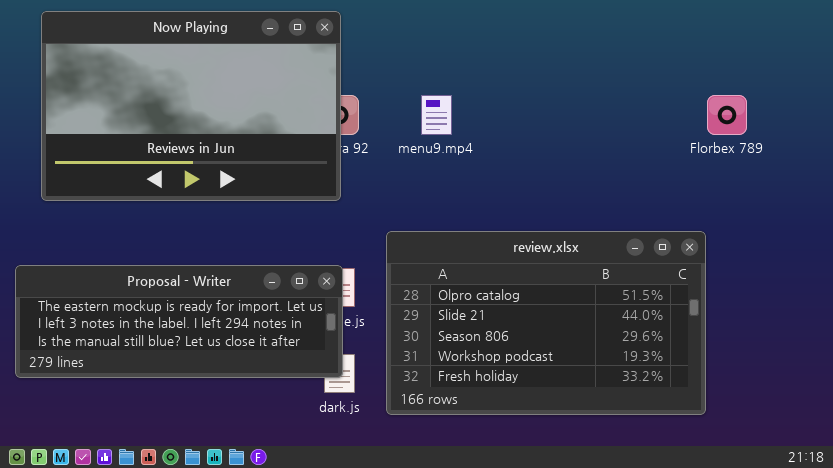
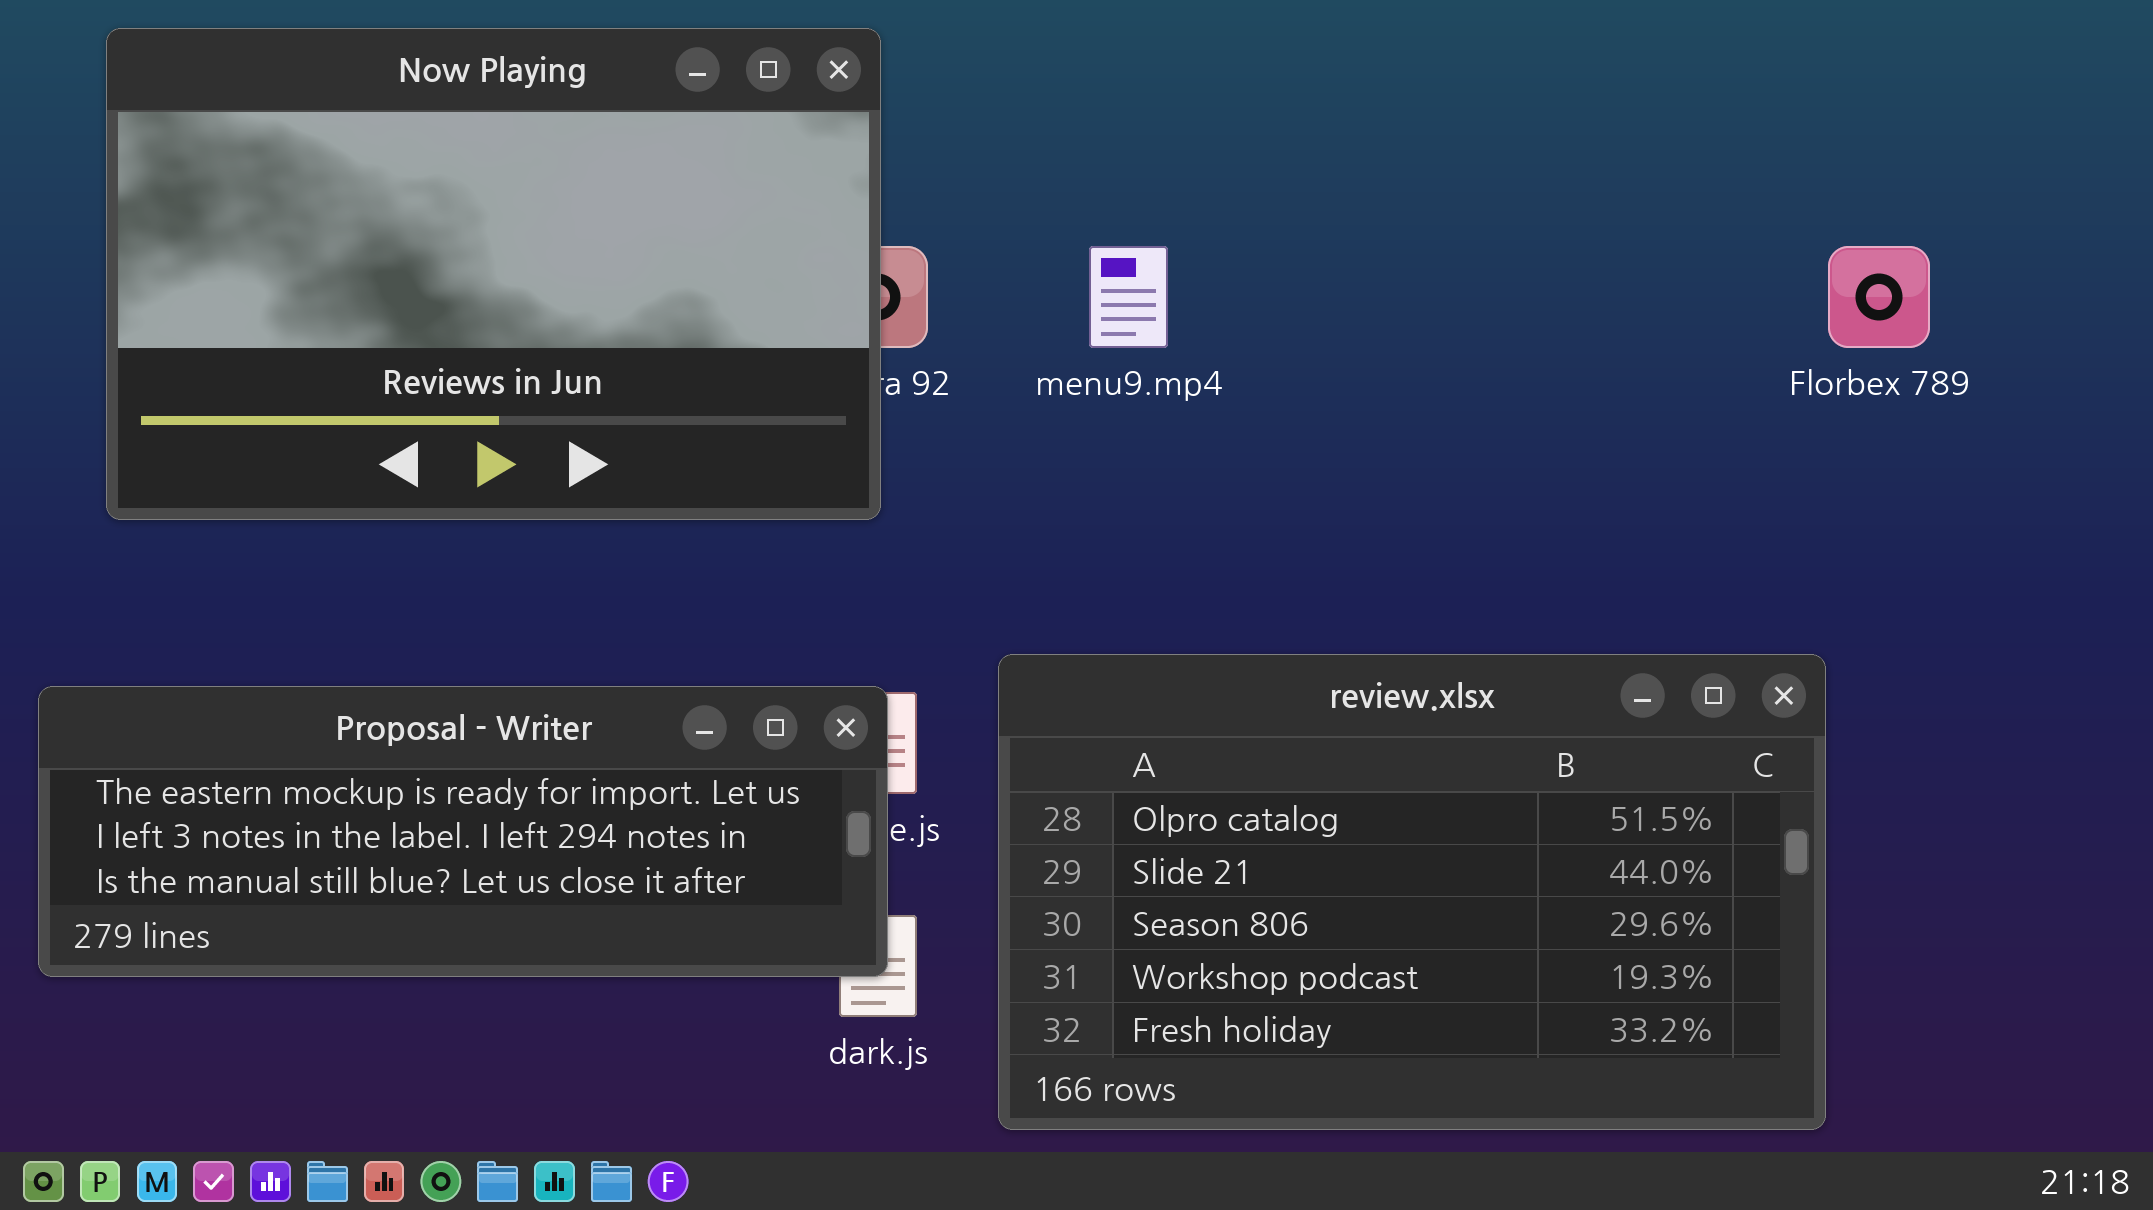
review.xlsx: [386,231,706,415] -> [998,654,1826,1130], moved

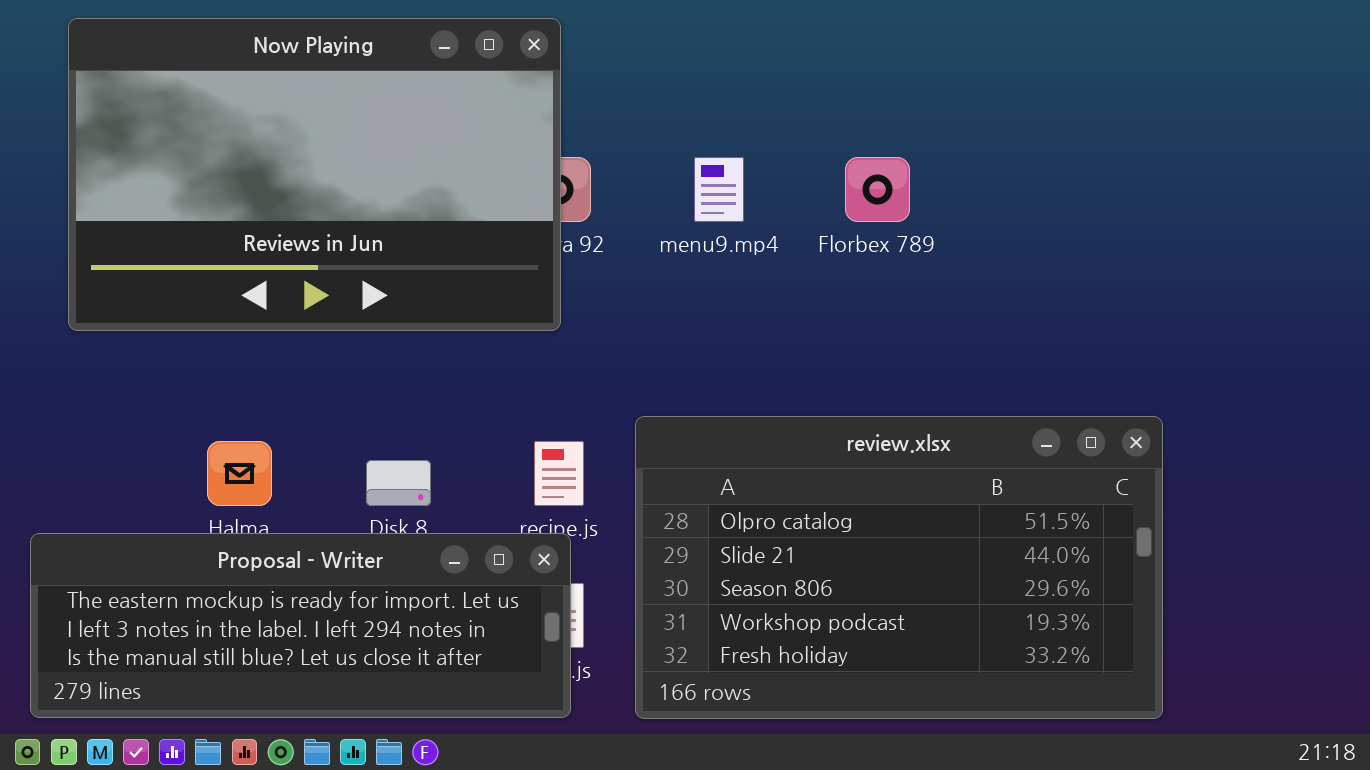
Florbex 789: [1828,246,1930,348] -> [845,157,910,222], moved
Proposal - Writer: [38,686,888,977] -> [30,533,571,718], moved

